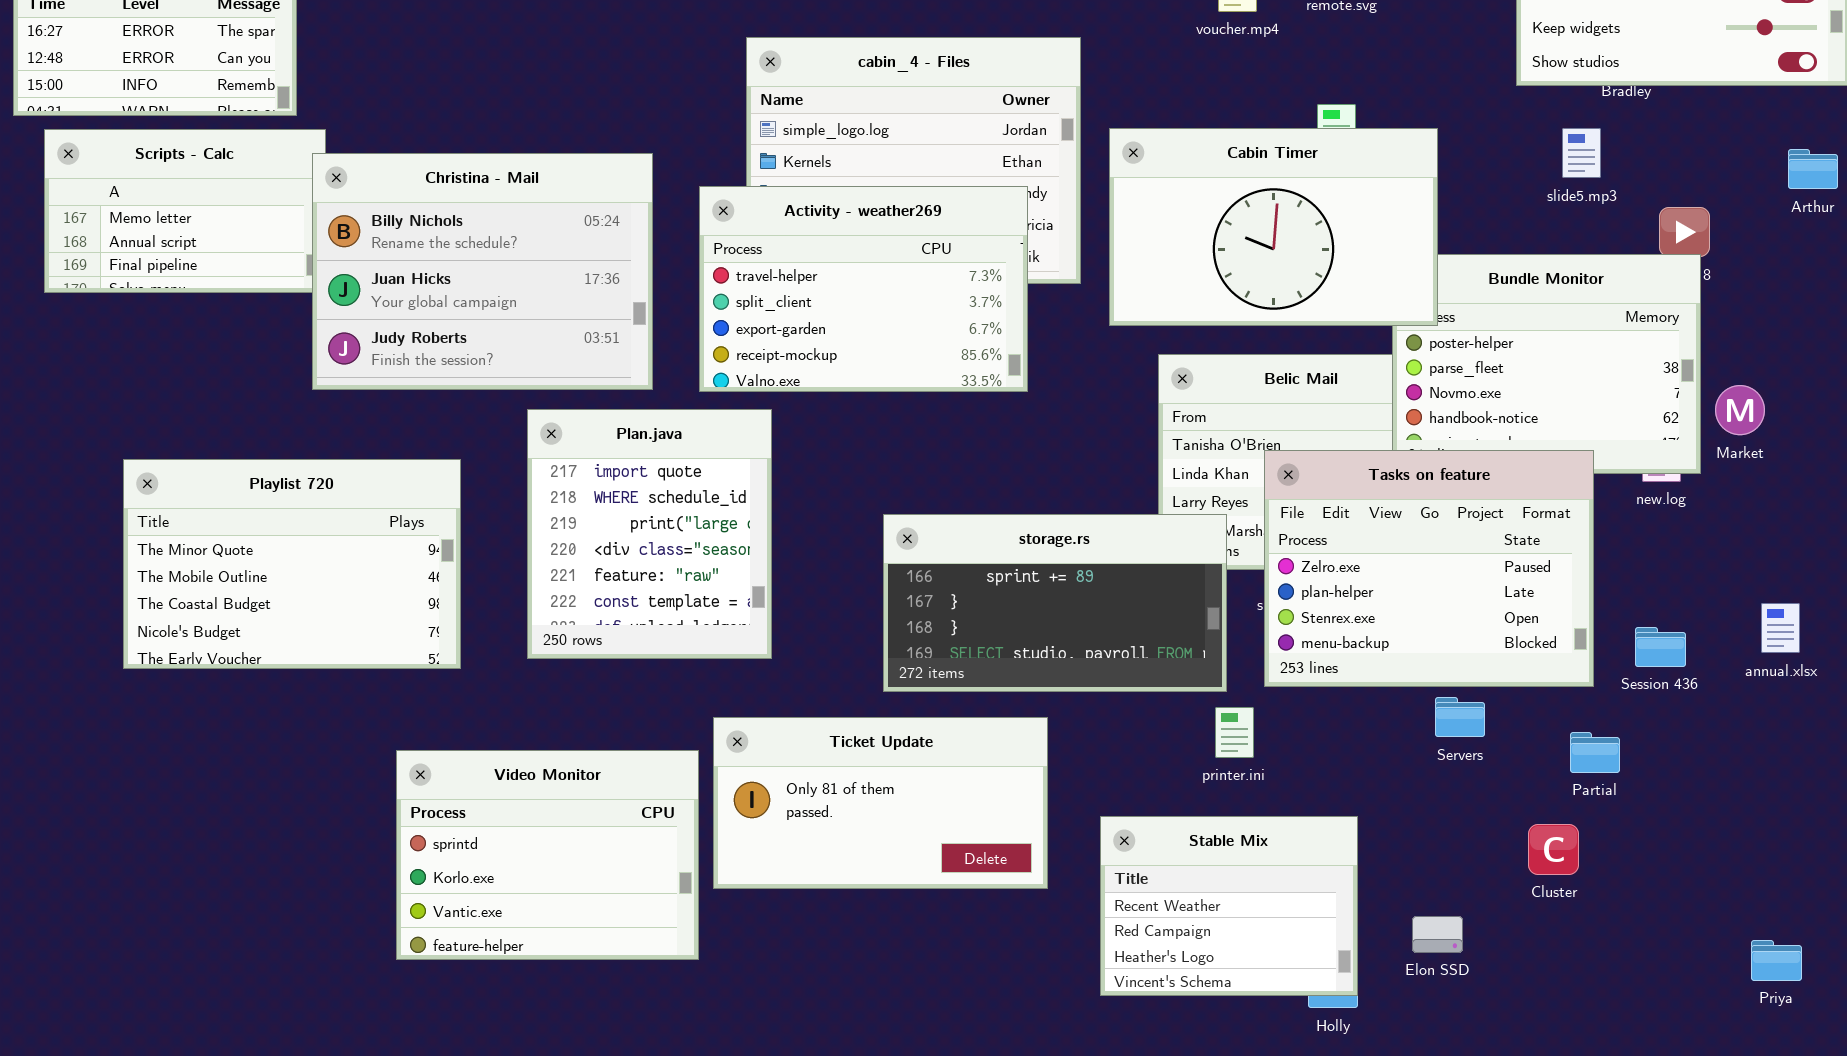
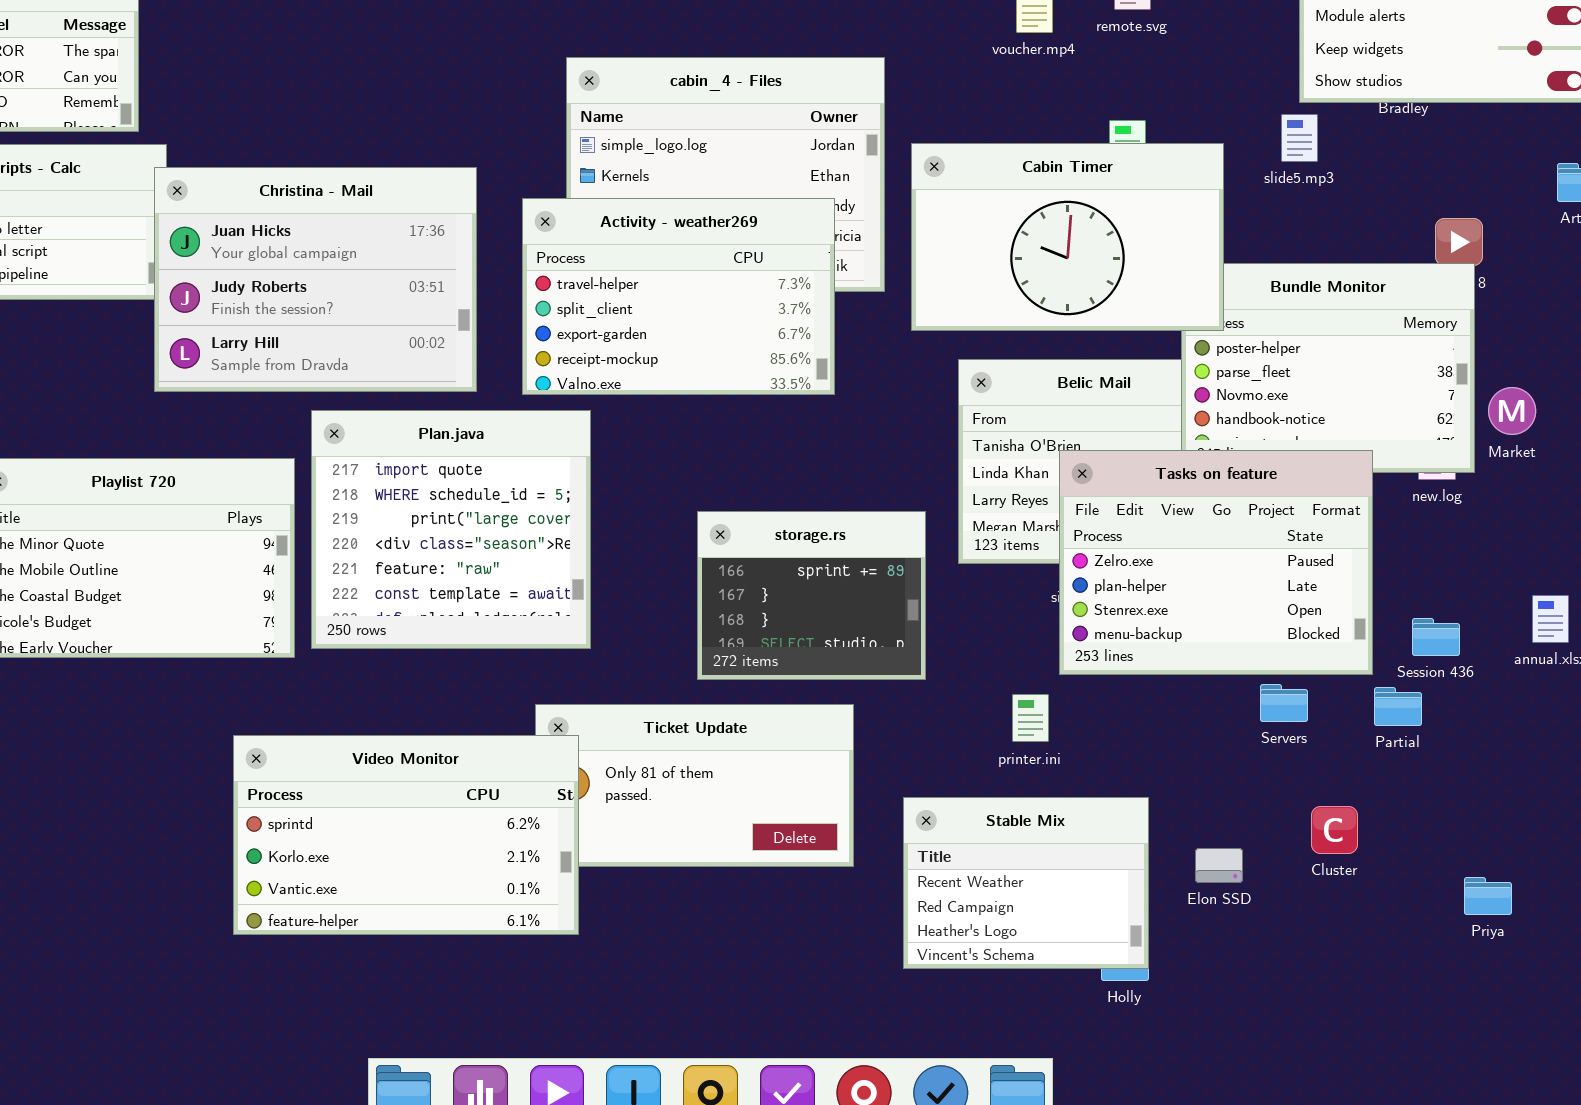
slide5.mp3: [1562,128,1601,178] -> [1281,114,1318,162], moved
Christina - Mail: [312,153,653,390] -> [154,167,477,392], scrolled down 1 row
Plan.java: [527,409,772,659] -> [311,410,591,649], resized
storage.rs: [883,514,1227,692] -> [697,511,926,680], resized
Servers: [1435,697,1485,737] -> [1260,684,1308,722], moved
Partial: [1570,732,1620,773] -> [1374,687,1422,726], moved
Video Monitor: [396,750,699,960] -> [233,735,579,935], resized
Elon SSD: [1412,916,1463,953] -> [1195,848,1243,883], moved
Priya: [1751,940,1802,981] -> [1464,877,1512,915], moved

